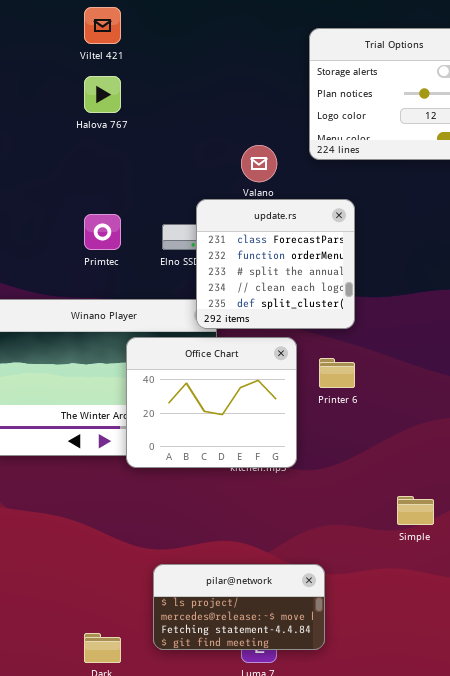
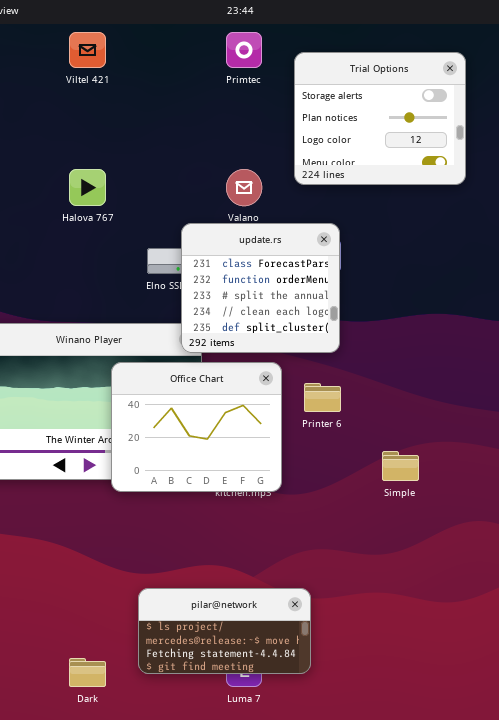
Halova 767: [84,76,121,113] -> [69,169,106,206], moved
Primtec: [84,214,121,250] -> [226,32,262,68], moved
Simple: [397,496,434,525] -> [382,451,419,481], moved

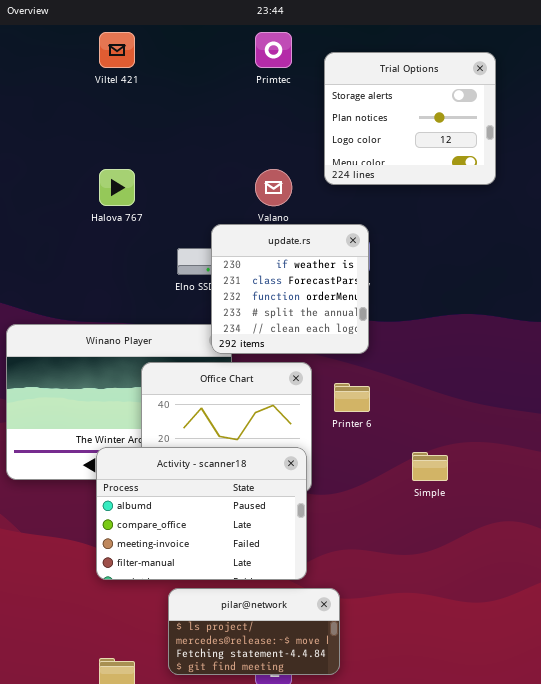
update.rs: [181,223,340,353] -> [211,224,369,354], scrolled up 1 row
Activity - scanner18: none -> [96,447,307,580], opened

